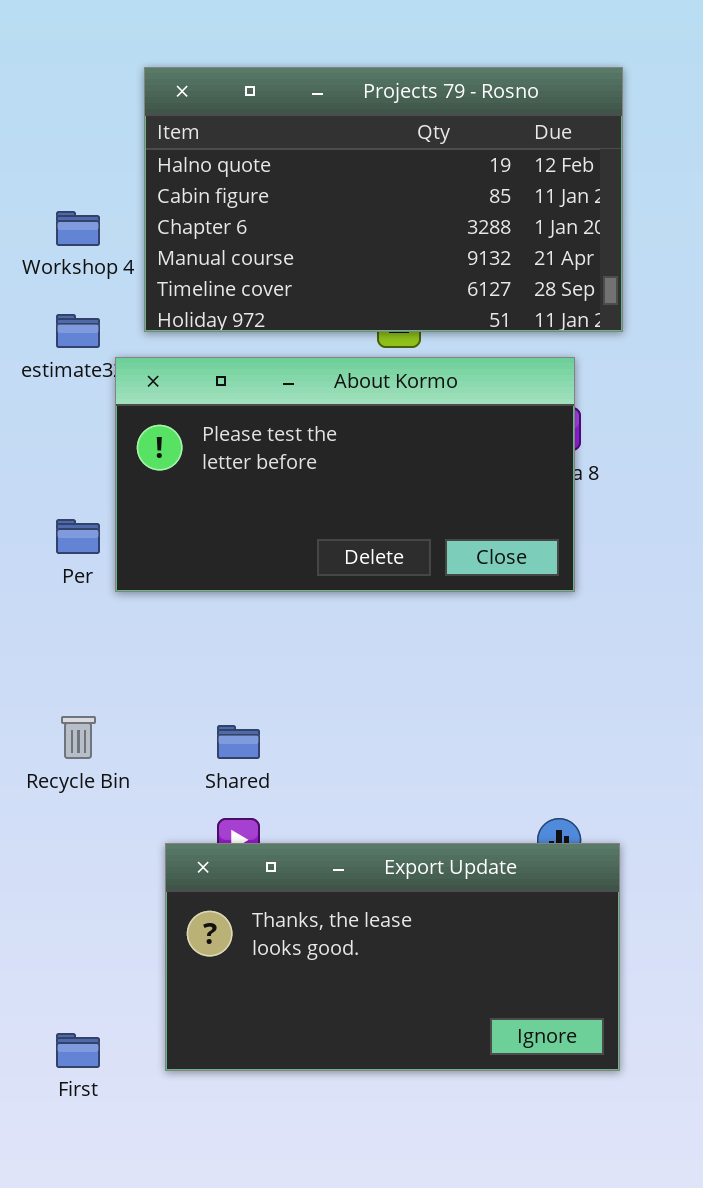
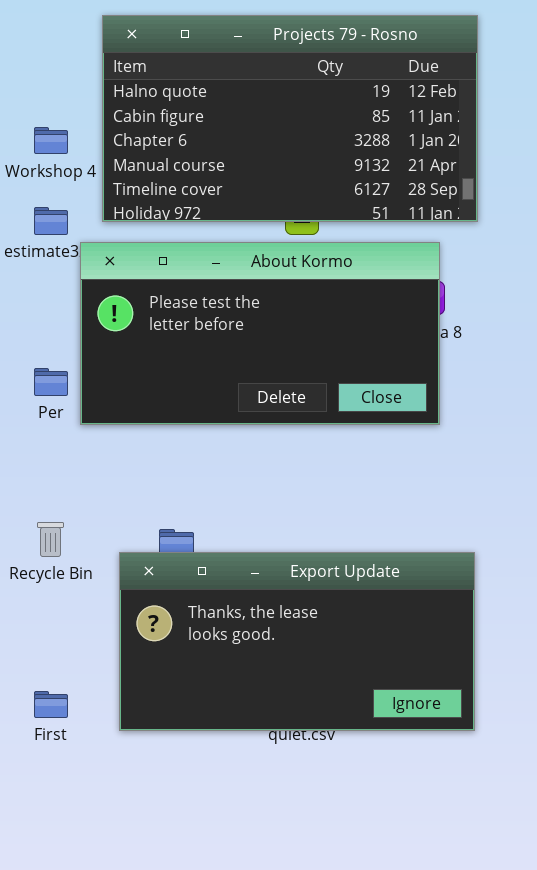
Export Update: [165,843,620,1071] -> [119,552,475,731], moved
First: [56,1033,100,1068] -> [34,691,68,718], moved

